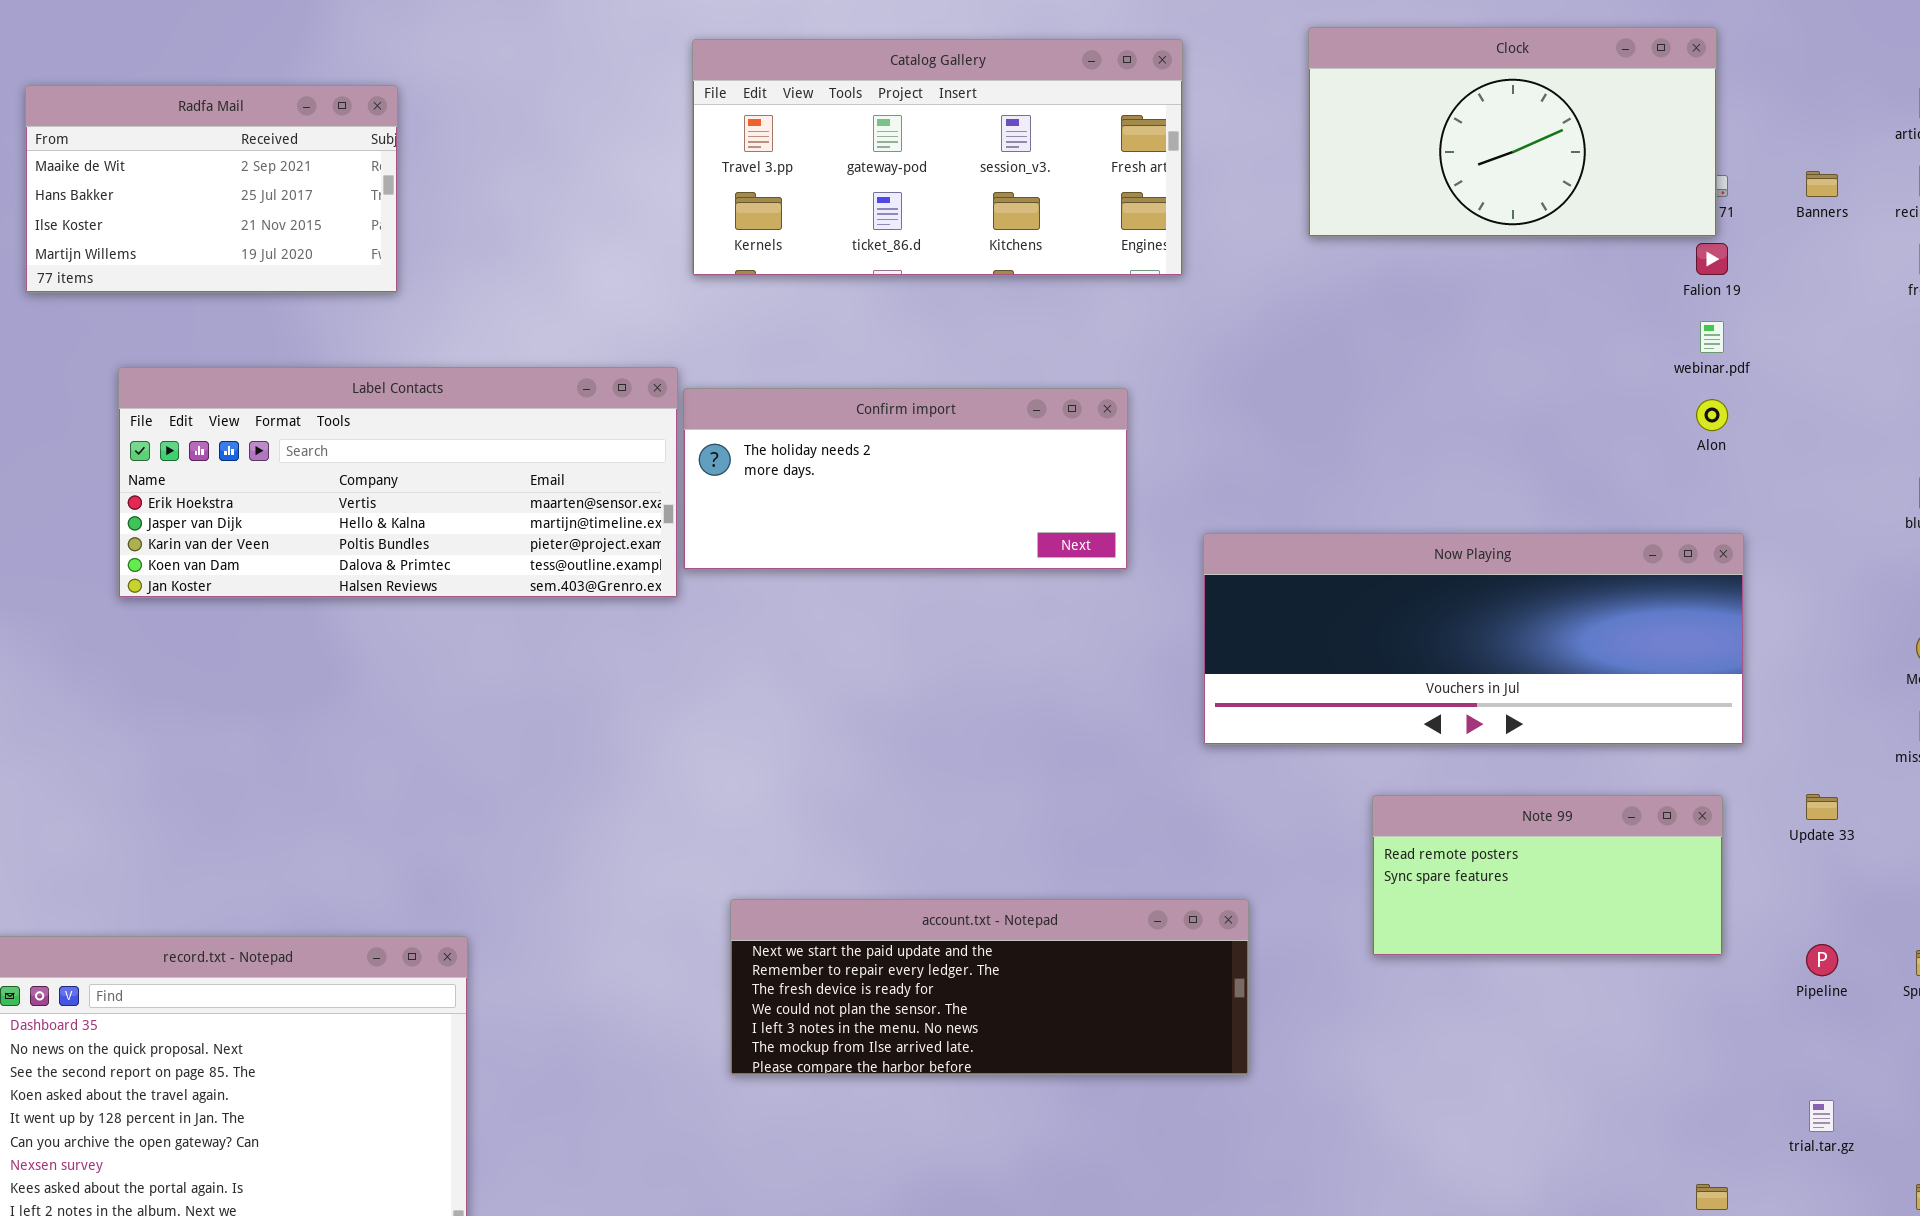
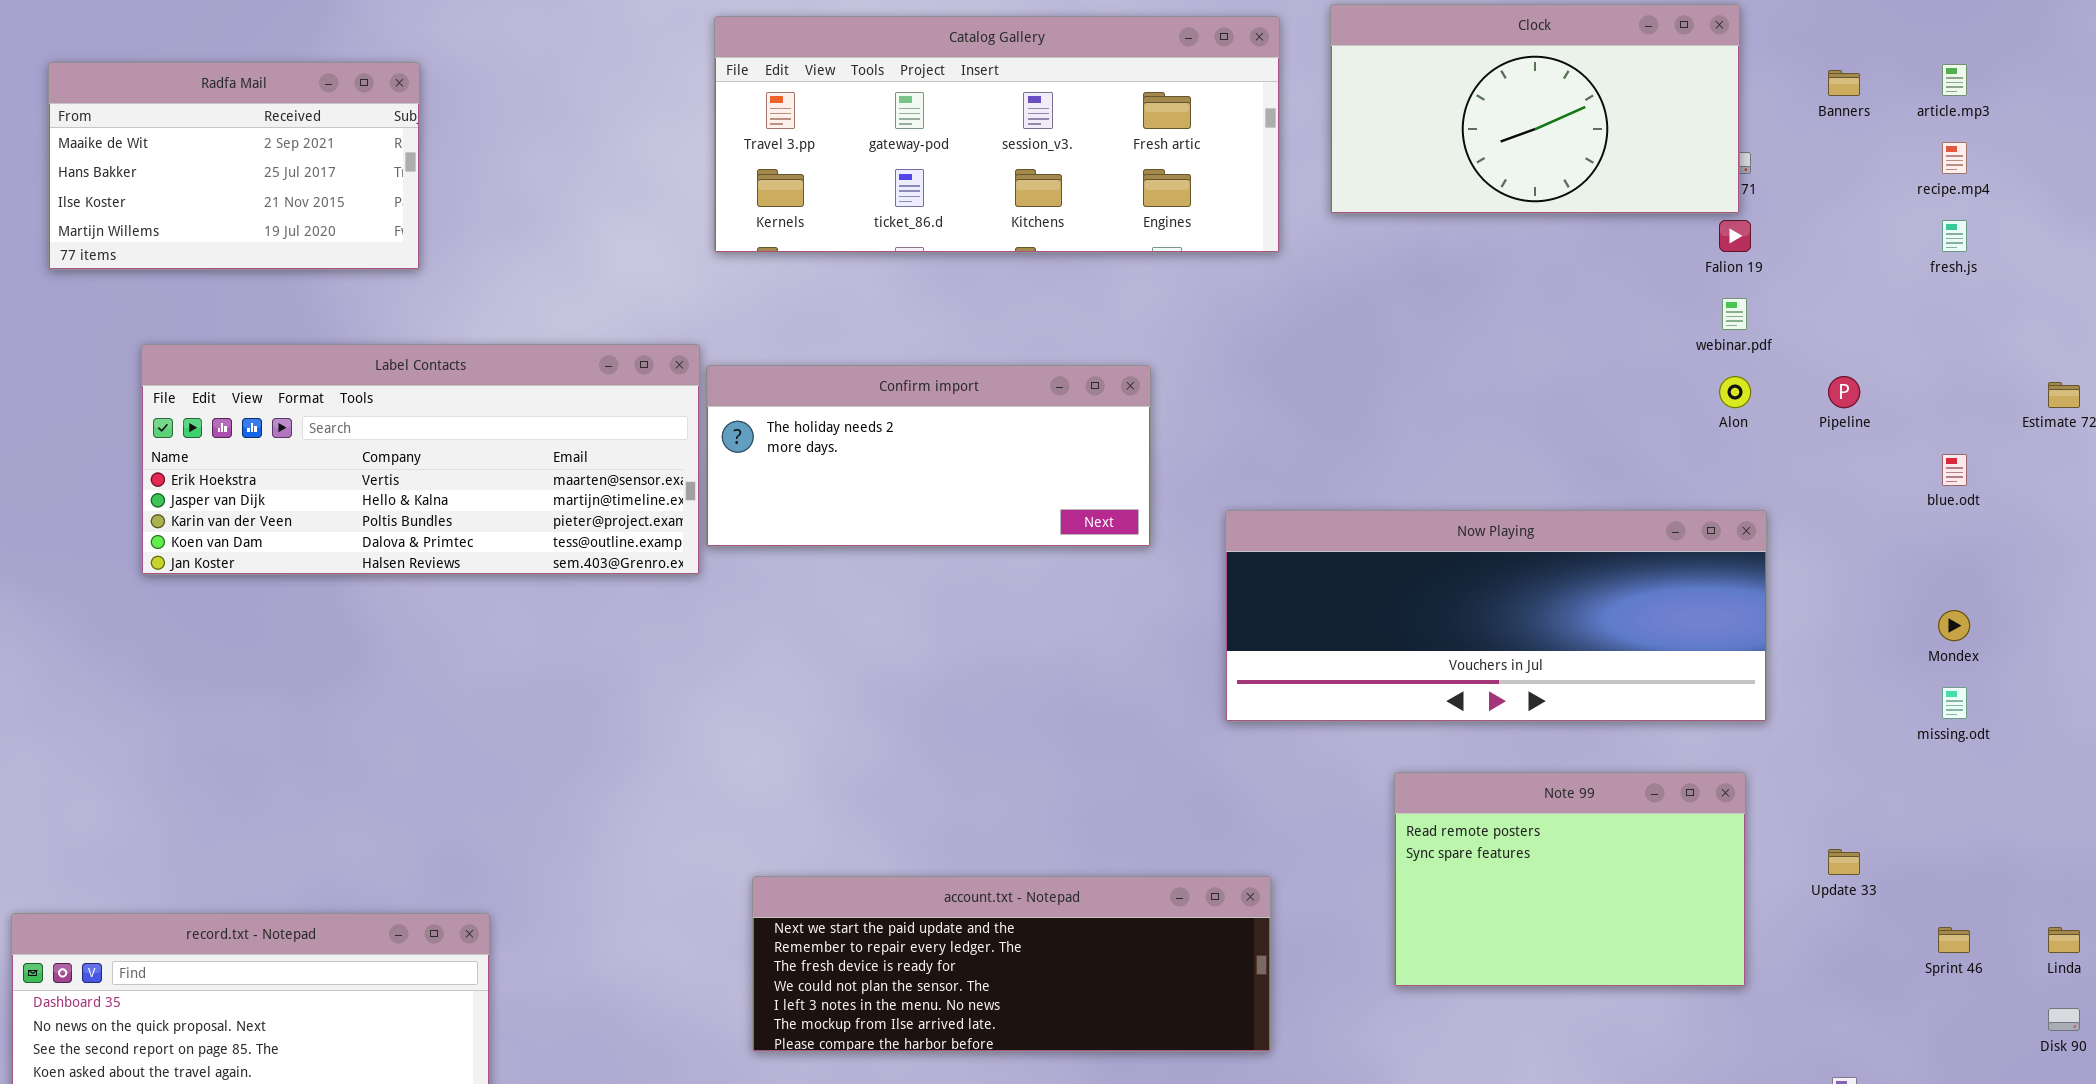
Catalog Gallery: [692,39,1183,276] -> [714,16,1280,253], resized
Banners: [1806,171,1838,197] -> [1828,70,1860,96], moved
Update 33: [1806,794,1838,820] -> [1828,849,1860,875], moved
Note 99: [1372,795,1723,956] -> [1394,772,1746,987], resized
Pipeline: [1806,944,1838,976] -> [1828,376,1860,408], moved

